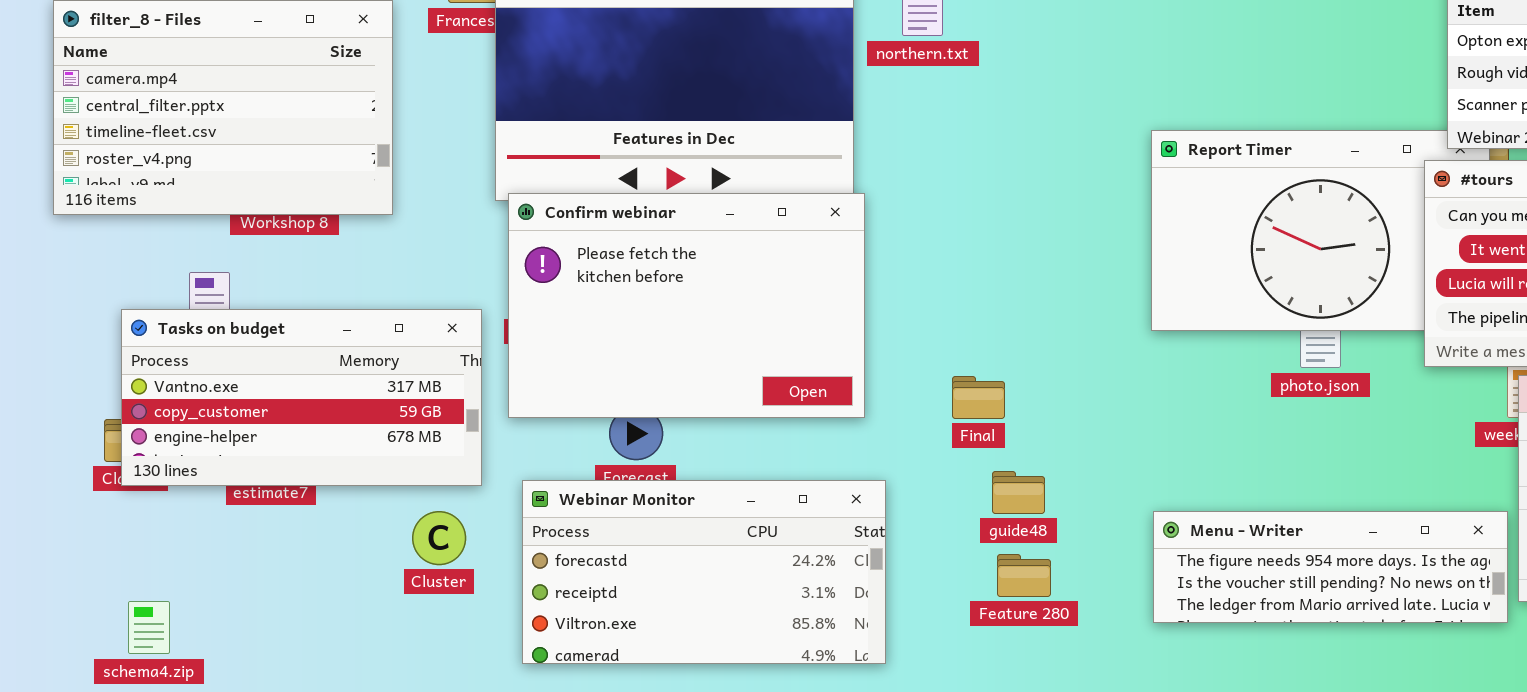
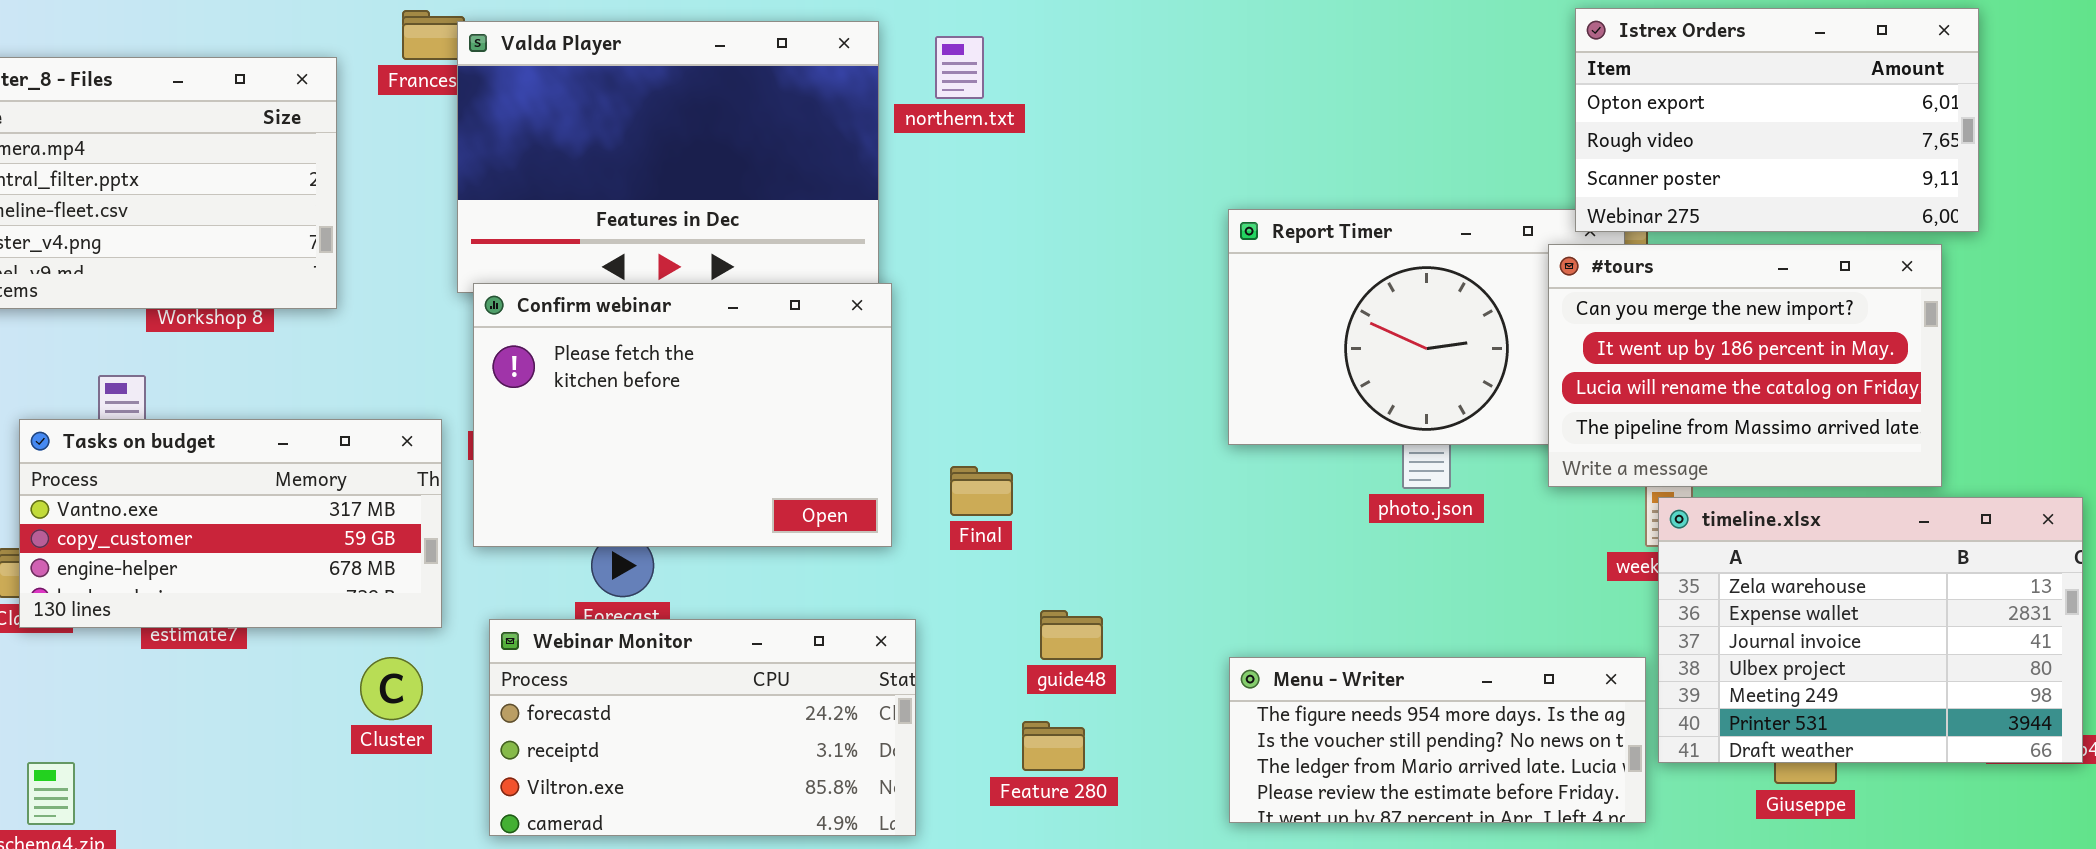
Final: [952,376,1005,419] -> [950,466,1013,516], moved
Menu - Writer: [1153,511,1508,623] -> [1229,657,1646,823], resized
Feature 280: [997,554,1051,597] -> [1022,721,1085,771], moved

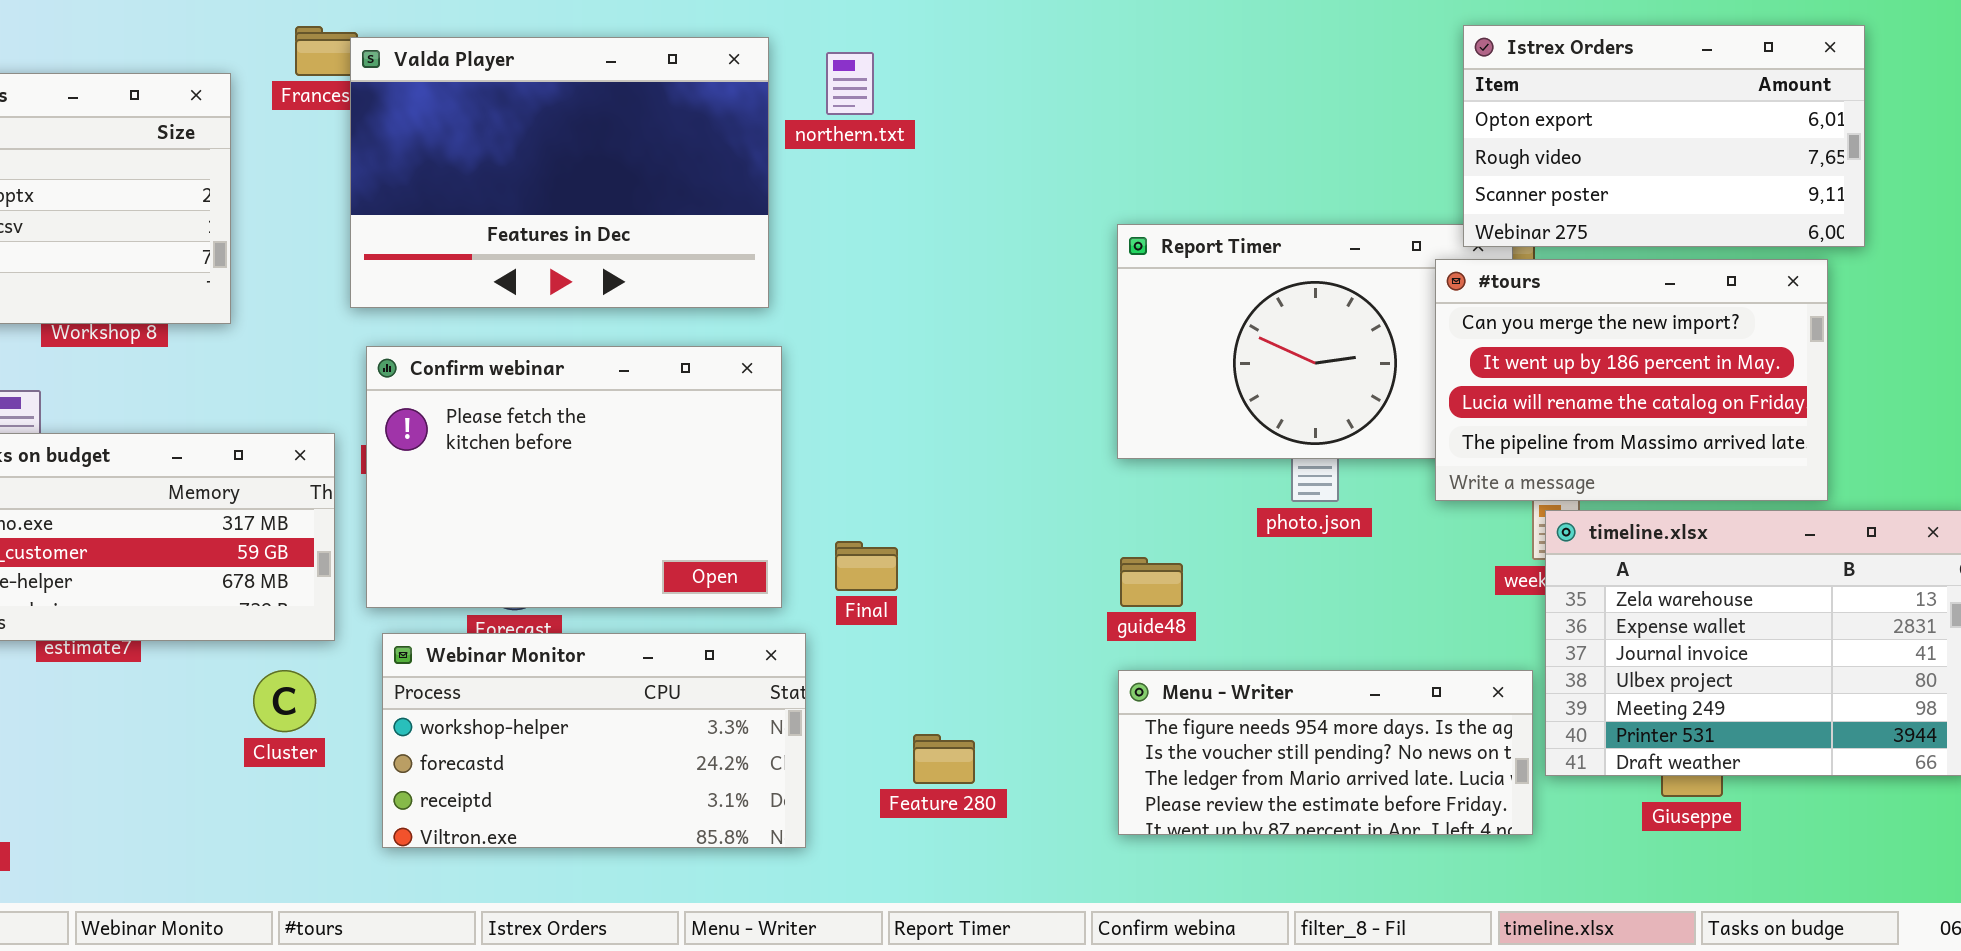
Confirm webinar: [473,283,892,547] -> [366,346,782,608], moved
Final: [950,466,1013,516] -> [835,541,898,591], moved
guide48: [1040,610,1103,660] -> [1120,557,1183,607], moved
Webinar Monitor: [489,619,916,836] -> [382,633,806,848], scrolled up 1 row

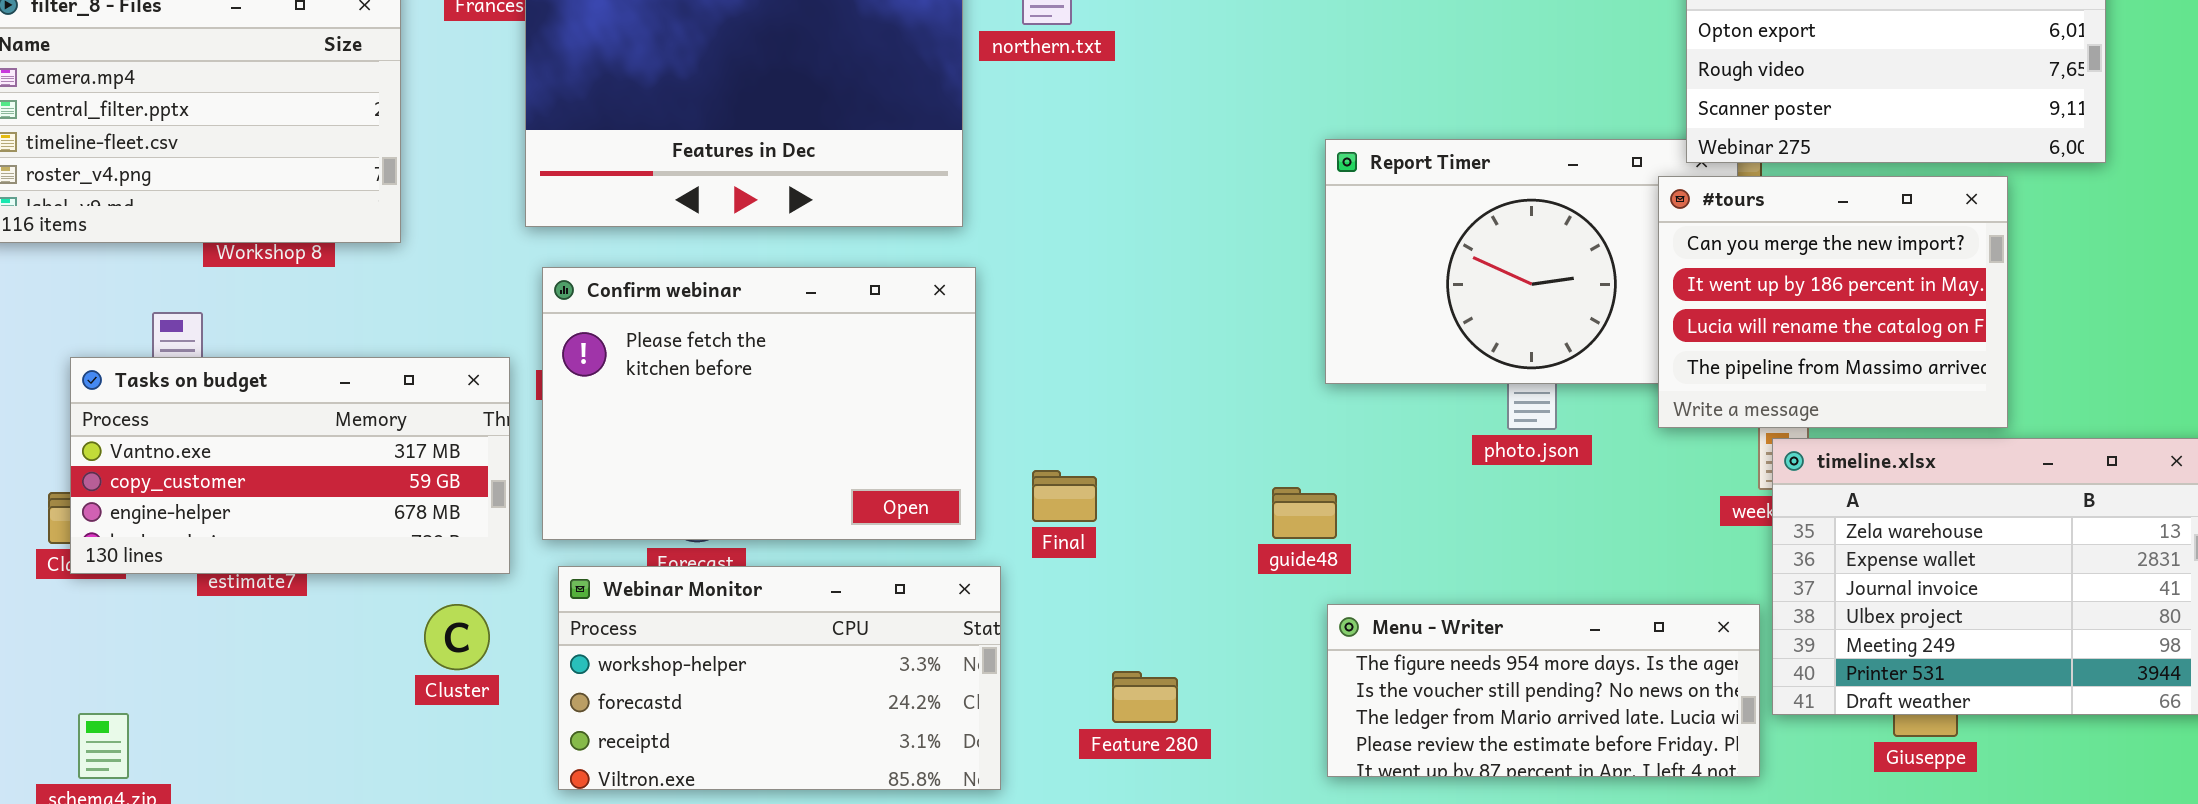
#tours: [1435,259,1828,501] -> [1658,176,2008,428], resized
guide48: [1120,557,1183,607] -> [1272,487,1337,539], moved

